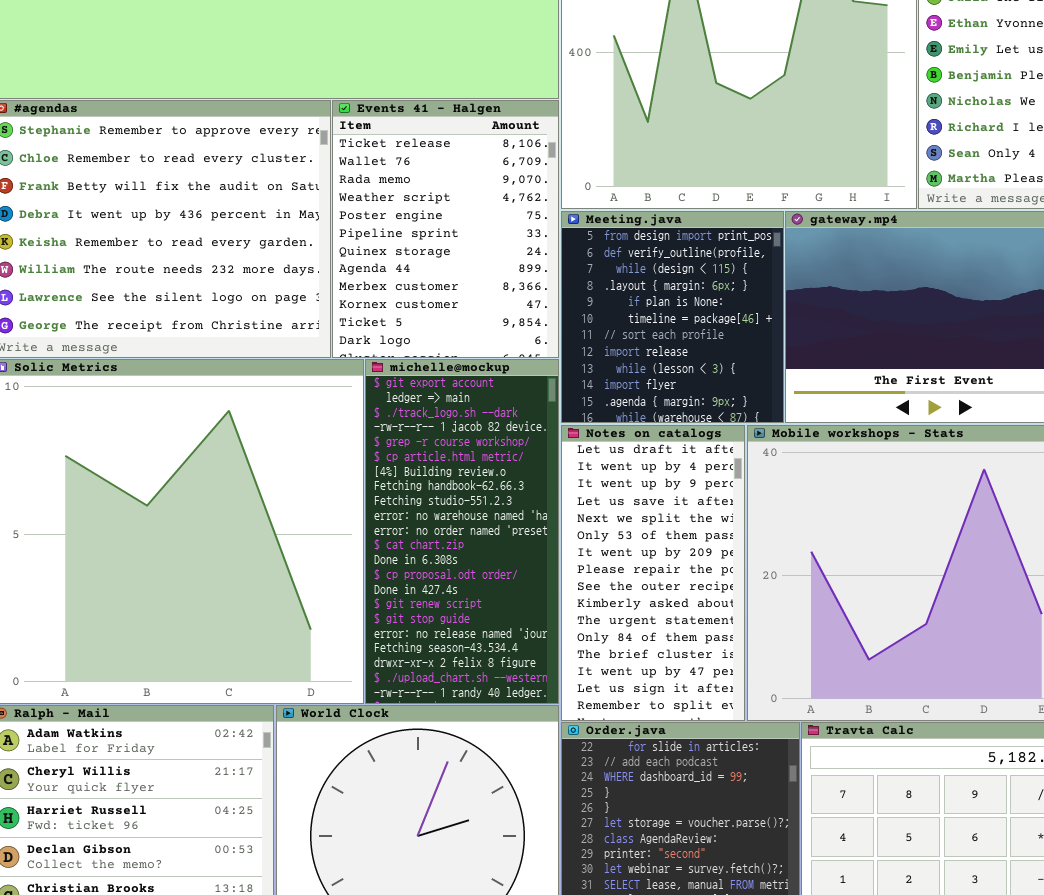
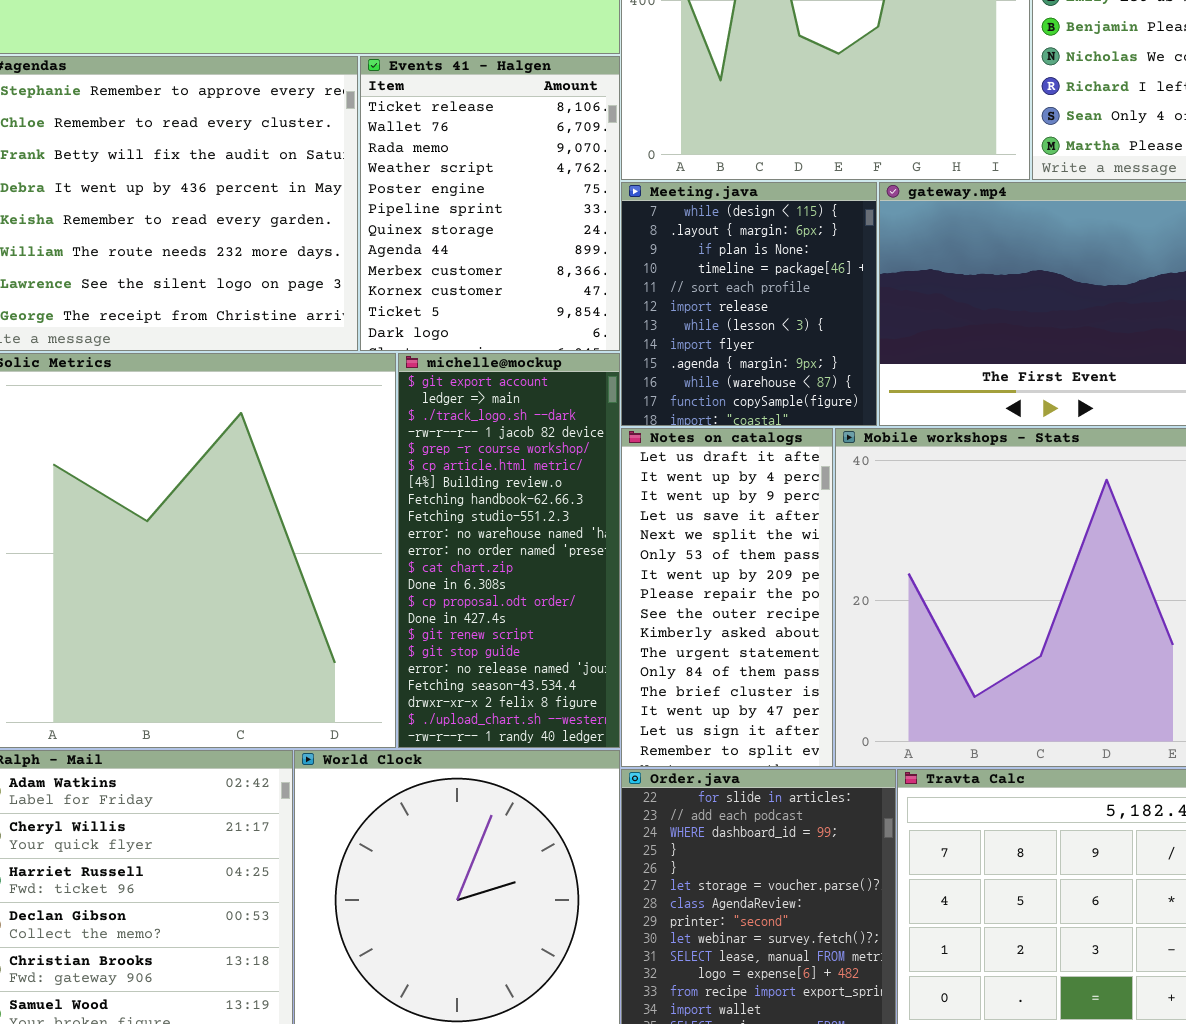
Meeting.java: [561,211,784,423] -> [621,182,877,426], scrolled down 2 rows

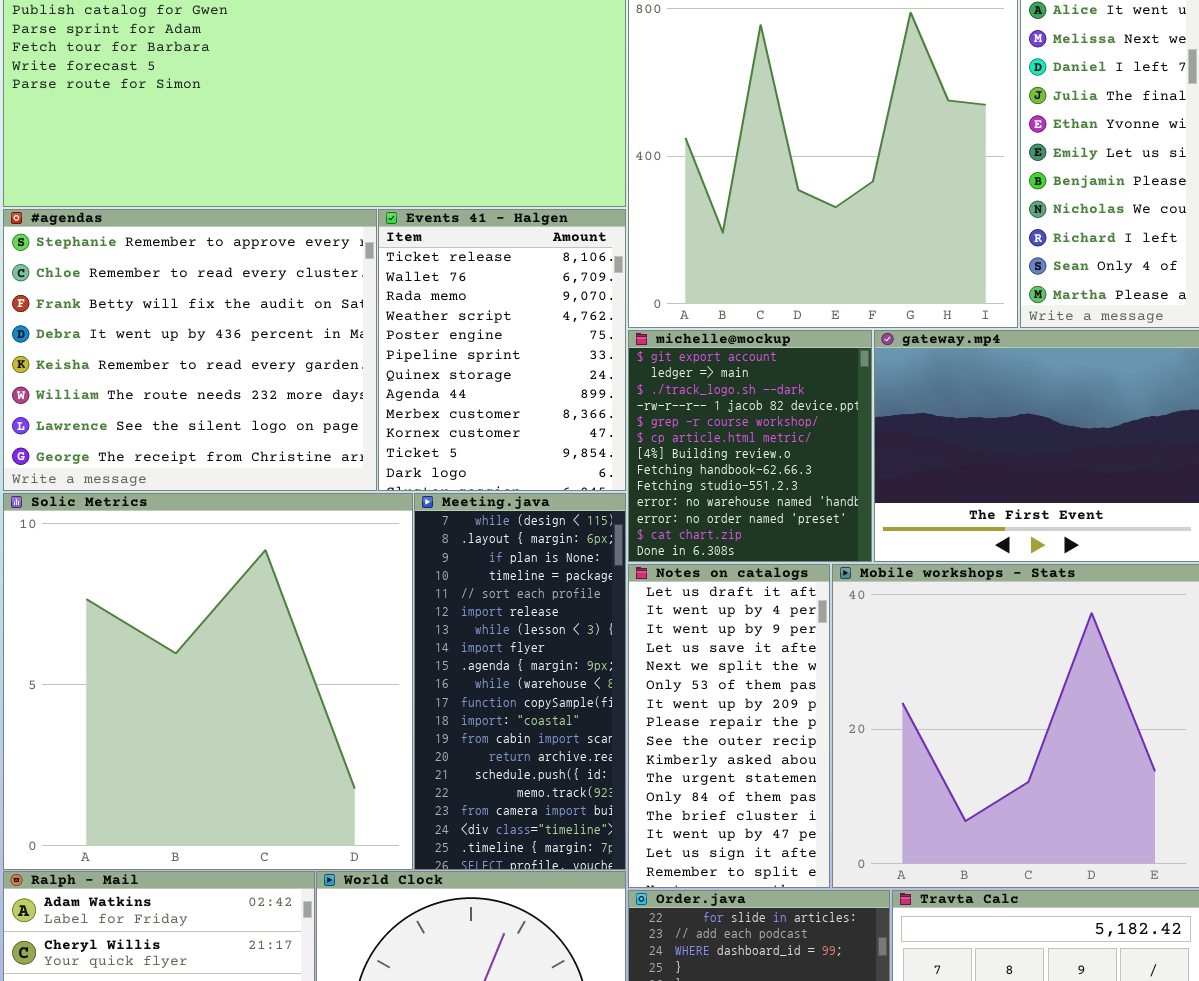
Meeting.java: [621,182,877,426] -> [414,493,626,870], moved, resized
michelle@mockup: [398,353,620,748] -> [628,330,872,562], moved, resized

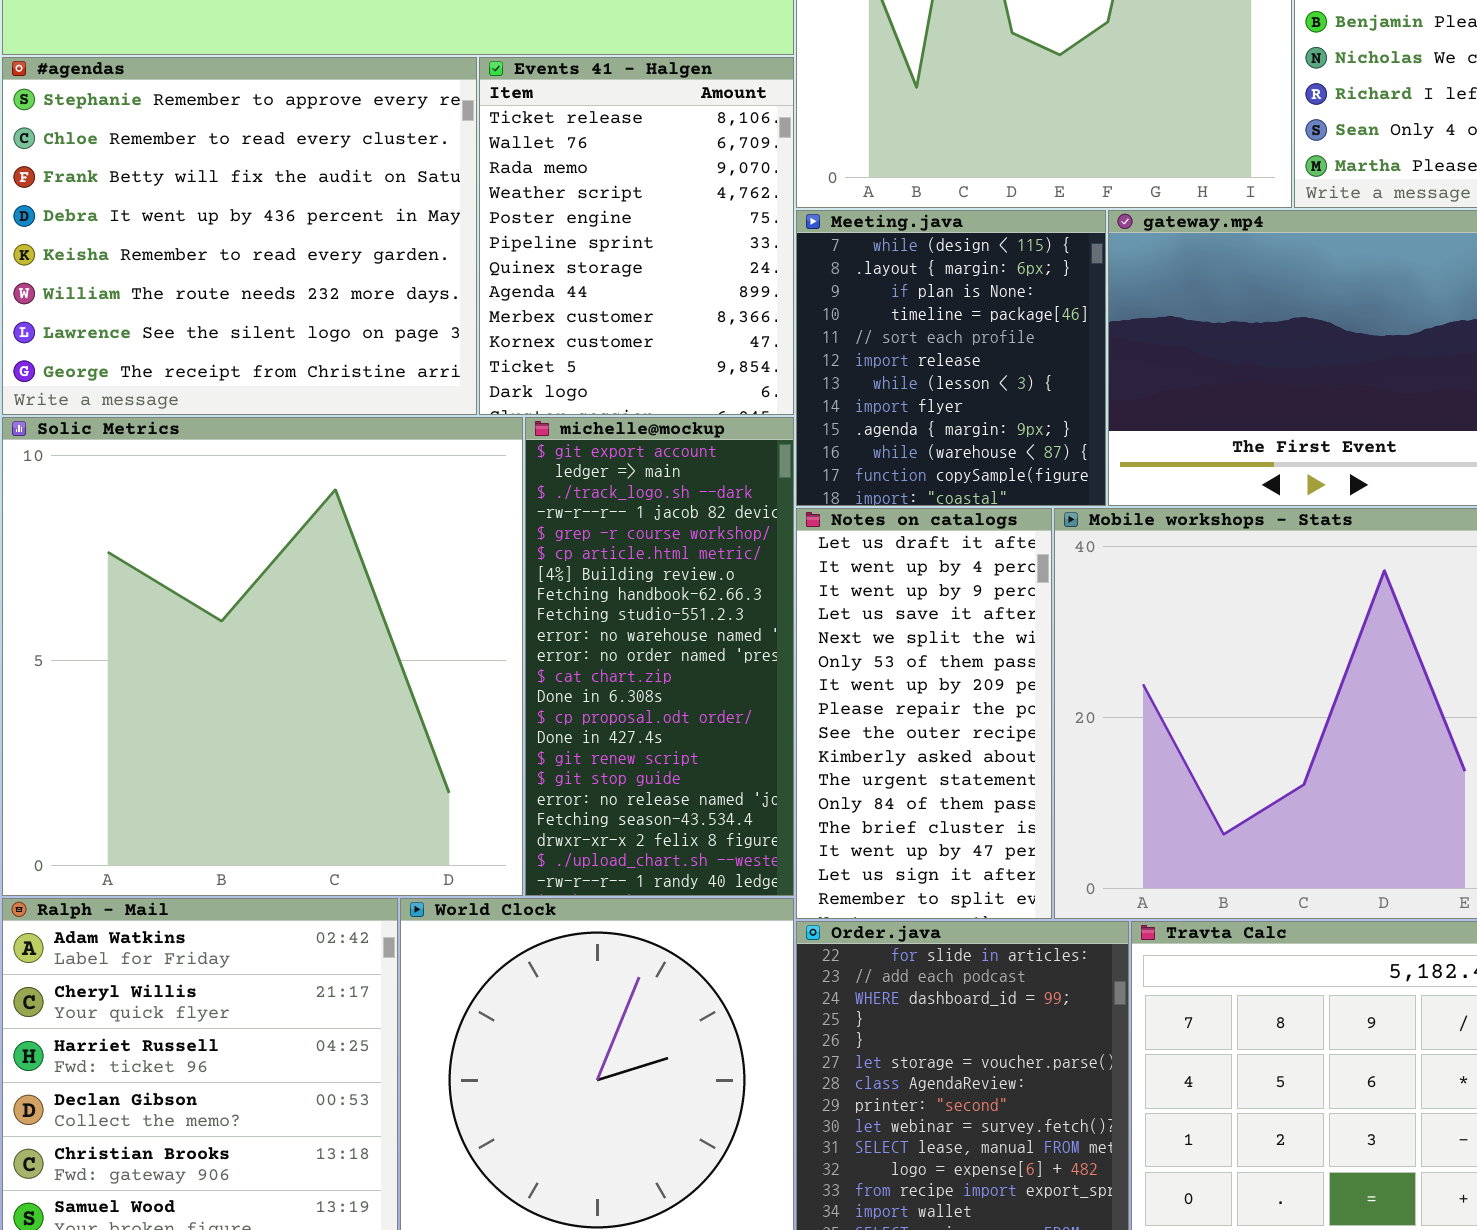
michelle@mockup: [628,330,872,562] -> [525,417,794,896], moved, resized
Meeting.java: [414,493,626,870] -> [796,210,1106,506], moved, resized

